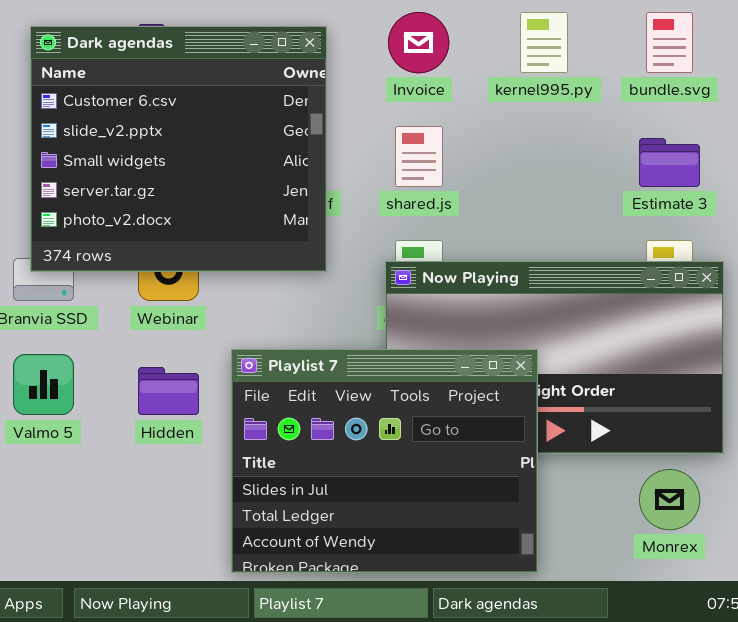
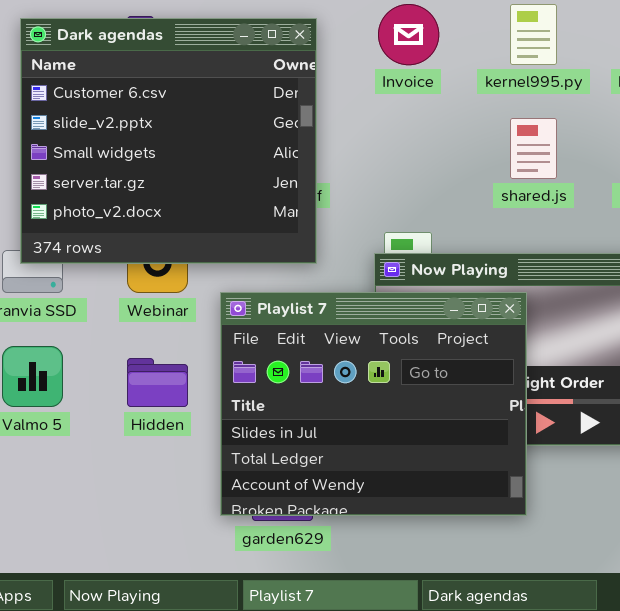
shared.js: [395,126,443,187] -> [510,118,557,179], moved
Playlist 7: [231,349,538,573] -> [220,292,527,516], moved

